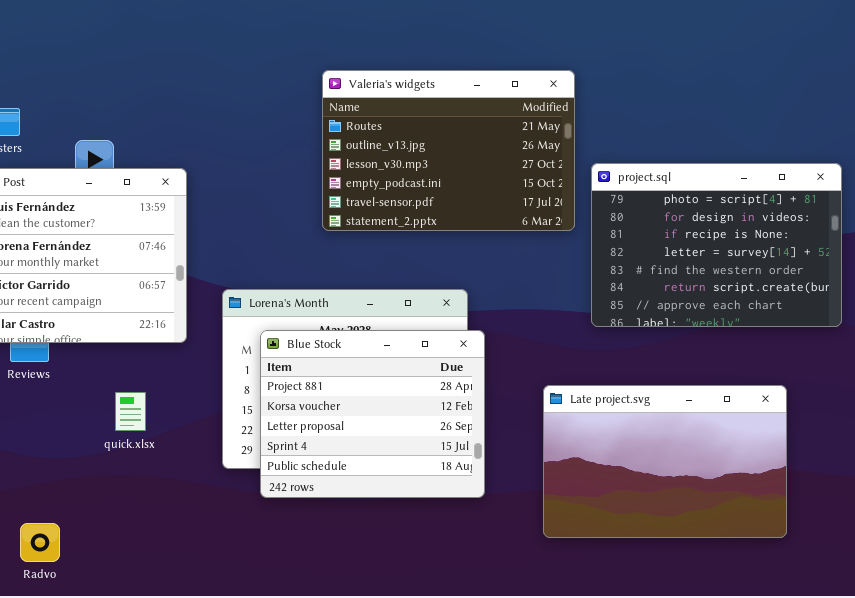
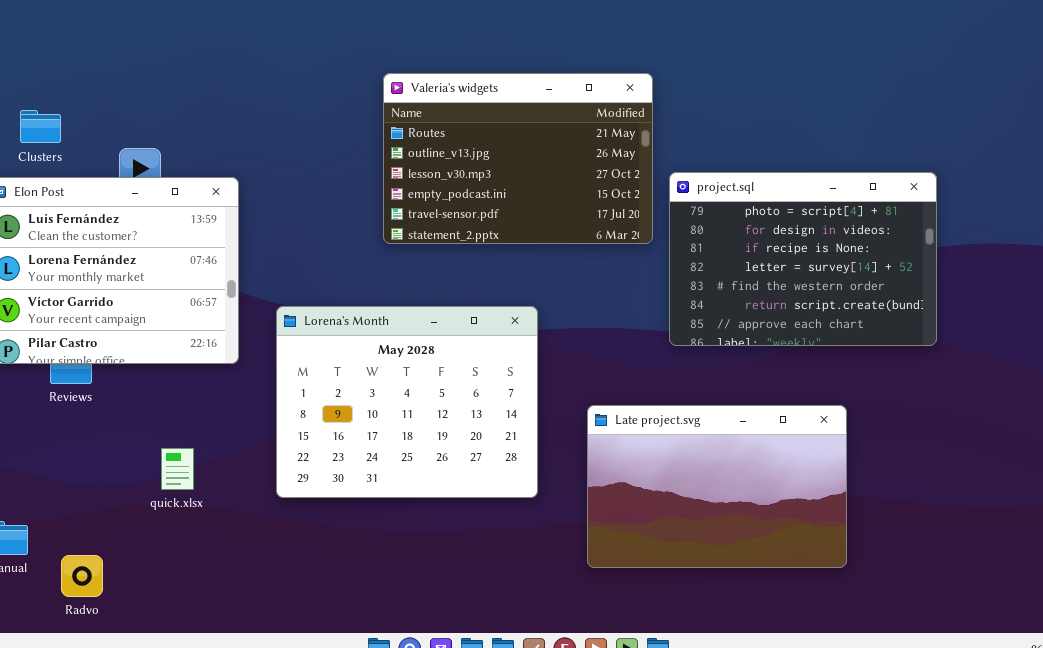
Blue Stock: [260,330,485,498] -> none, closed
Late project.svg: [543,385,787,538] -> [587,405,847,568], moved
quick.xlsx: [115,392,146,431] -> [161,448,194,490], moved

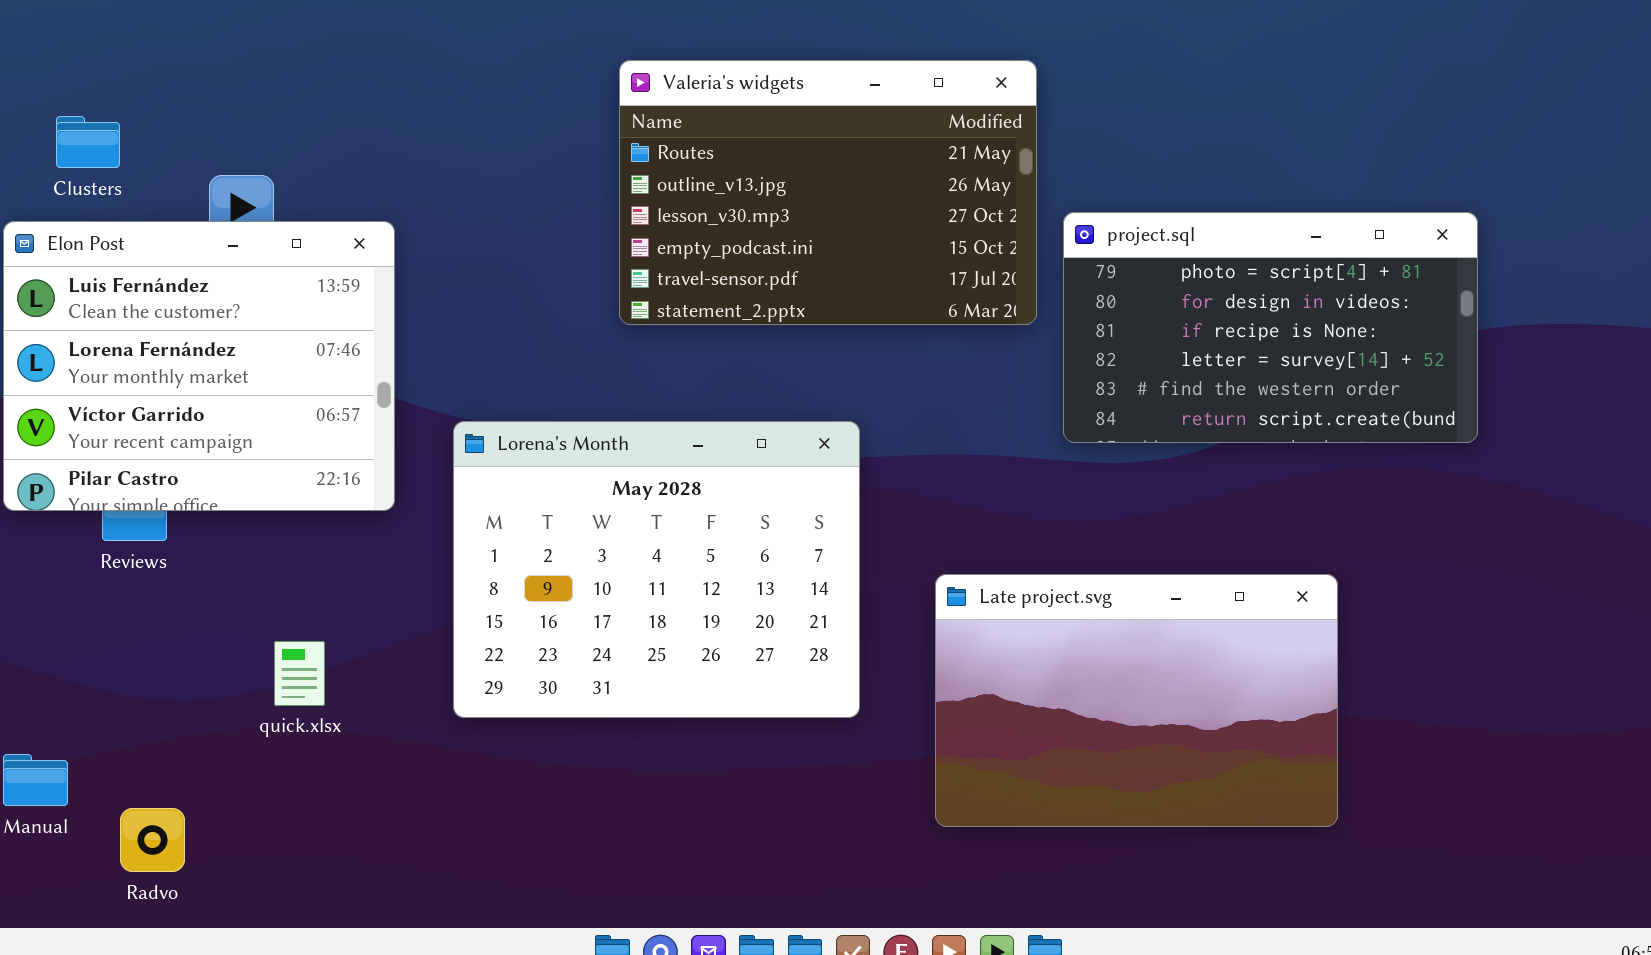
project.sql: [669,172,937,346] -> [1063,212,1478,443], resized

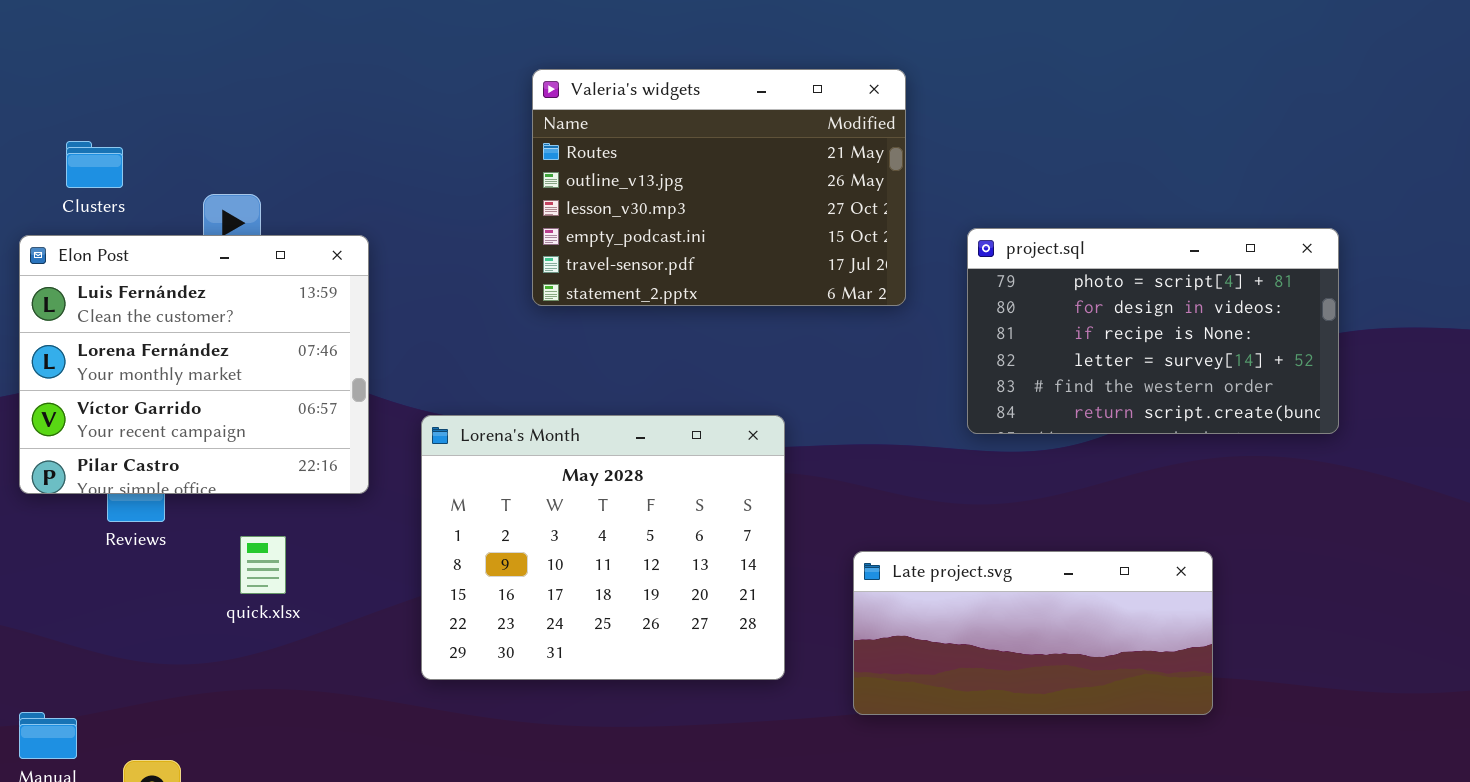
Valeria's widgets: [619,60,1037,325] -> [532,69,906,306], moved
Late project.svg: [935,574,1338,827] -> [853,551,1213,715], resized
quick.xlsx: [274,641,325,706] -> [240,536,286,594], moved

